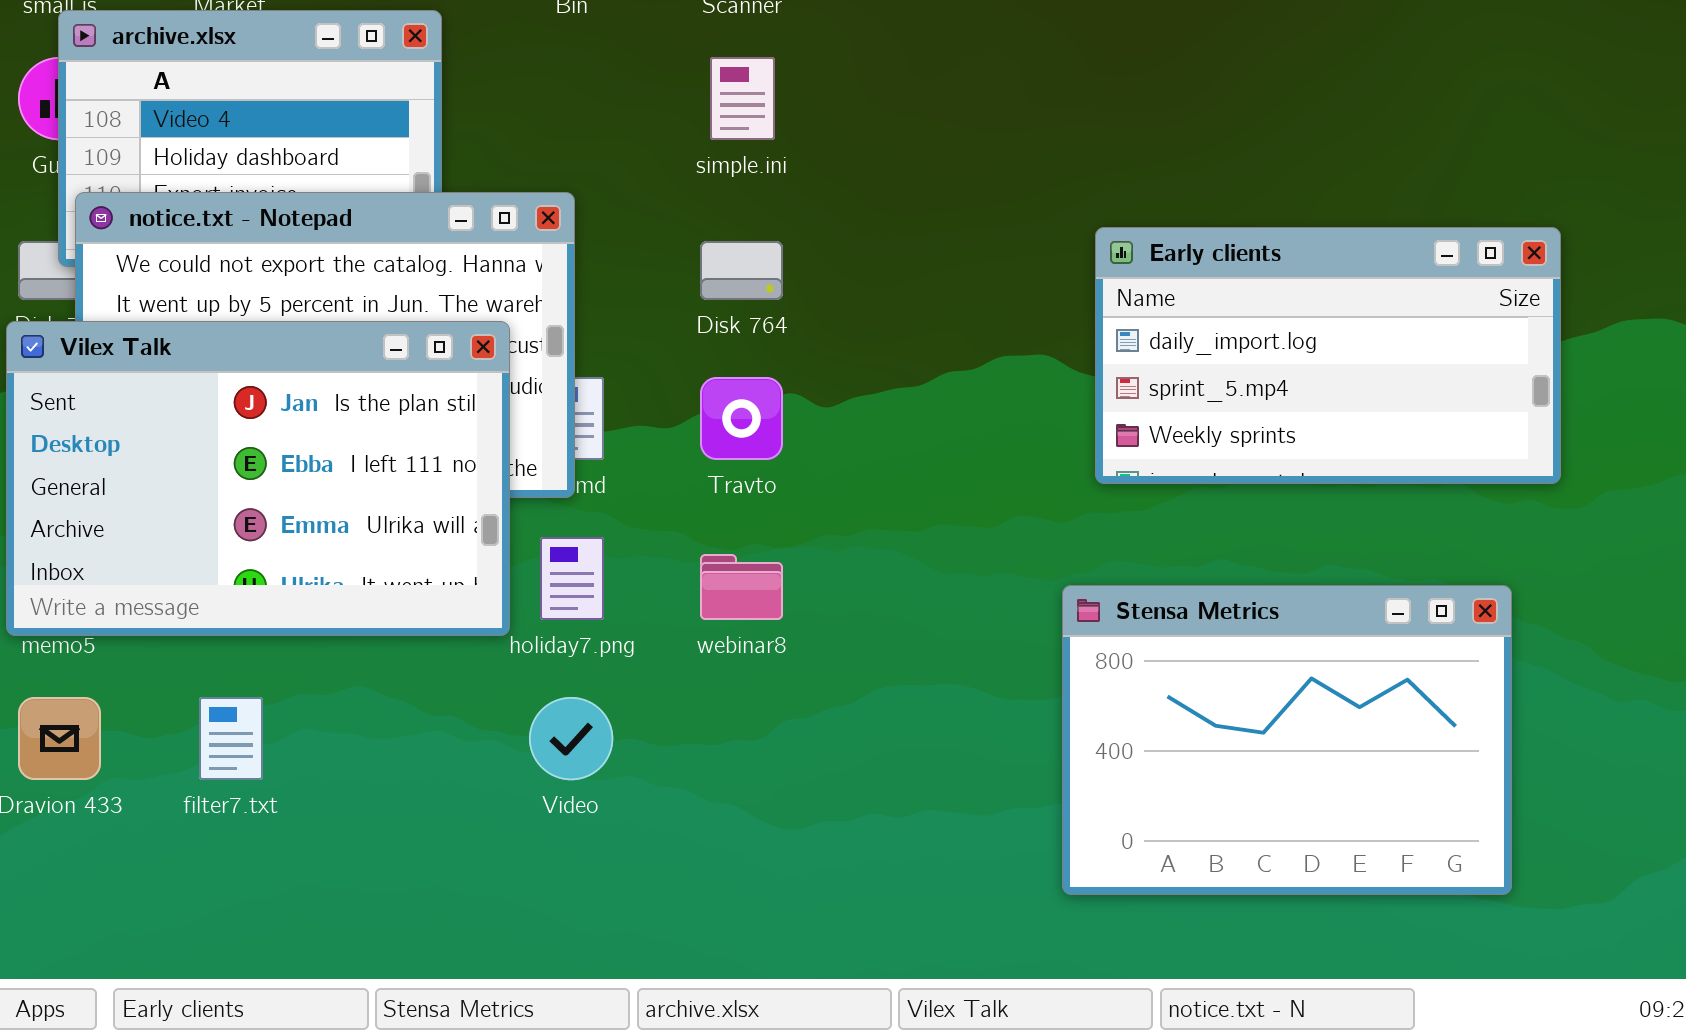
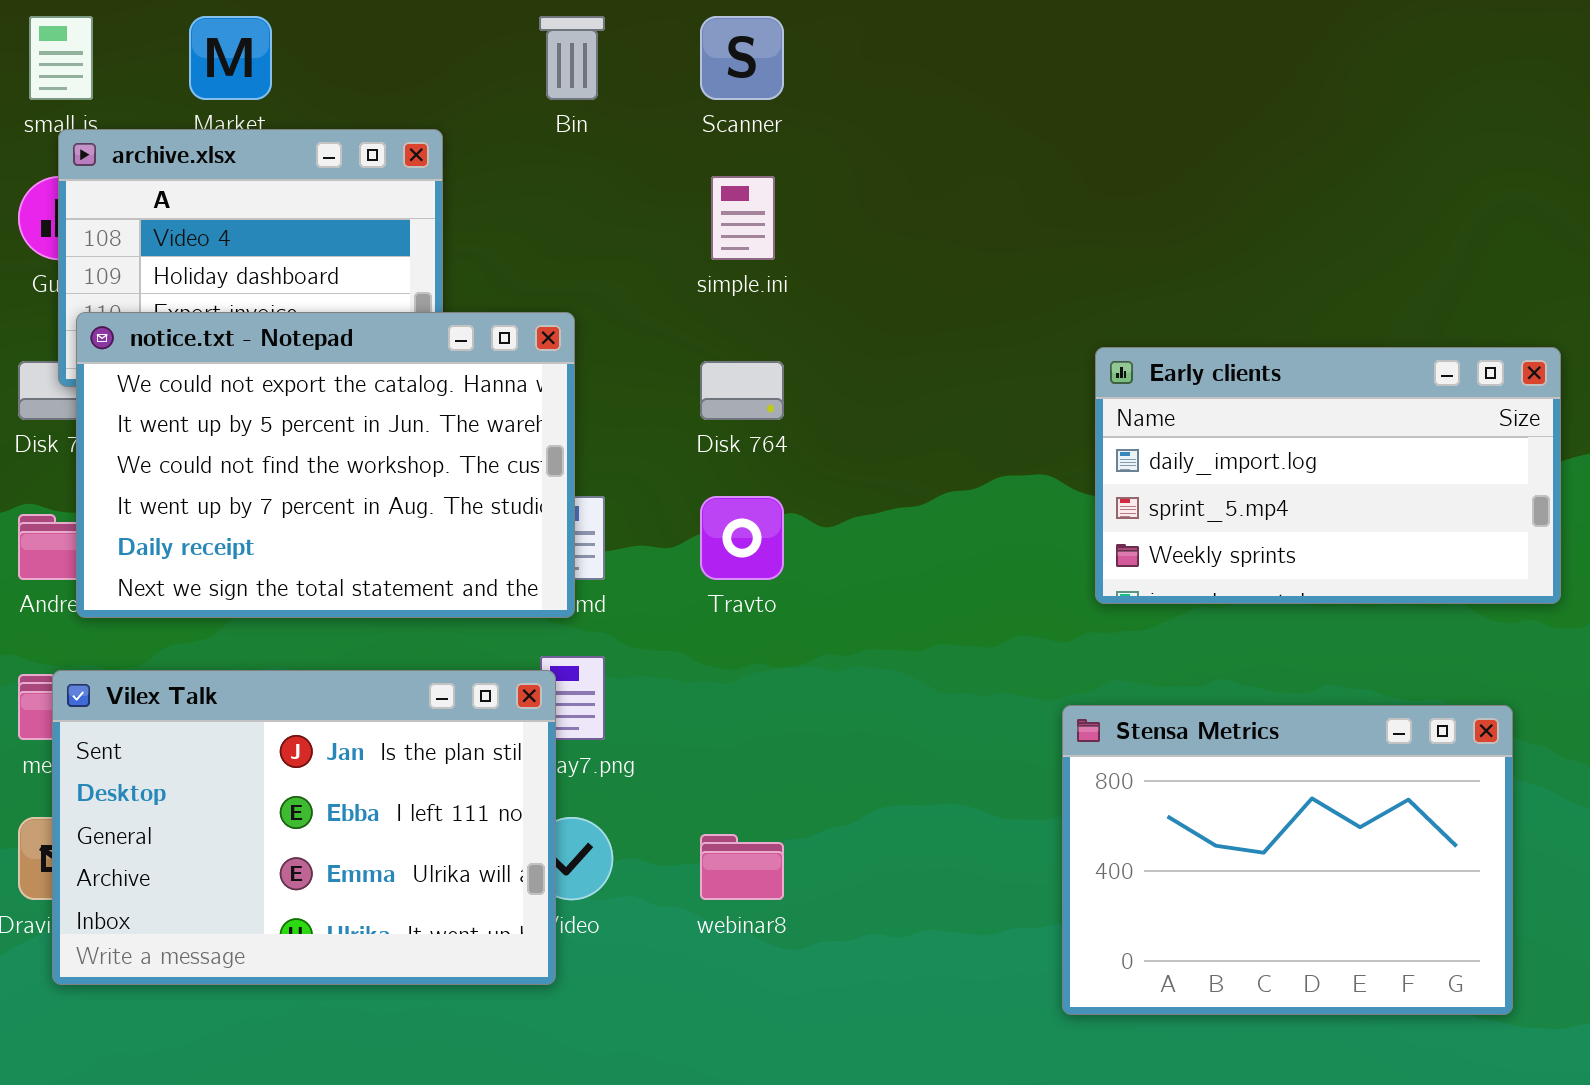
Vilex Talk: [6,321,510,636] -> [52,670,556,985], moved
webinar8: [700,554,783,620] -> [700,834,784,900], moved

